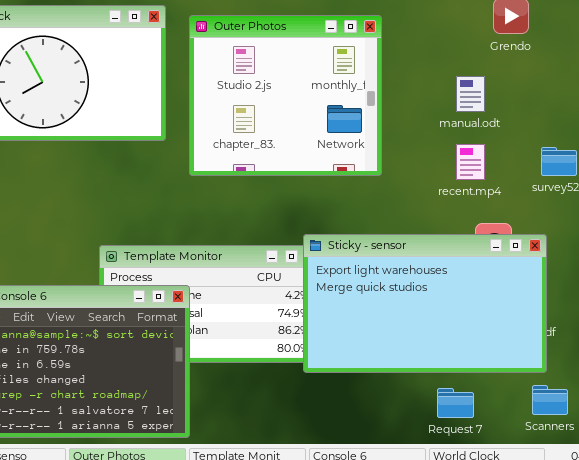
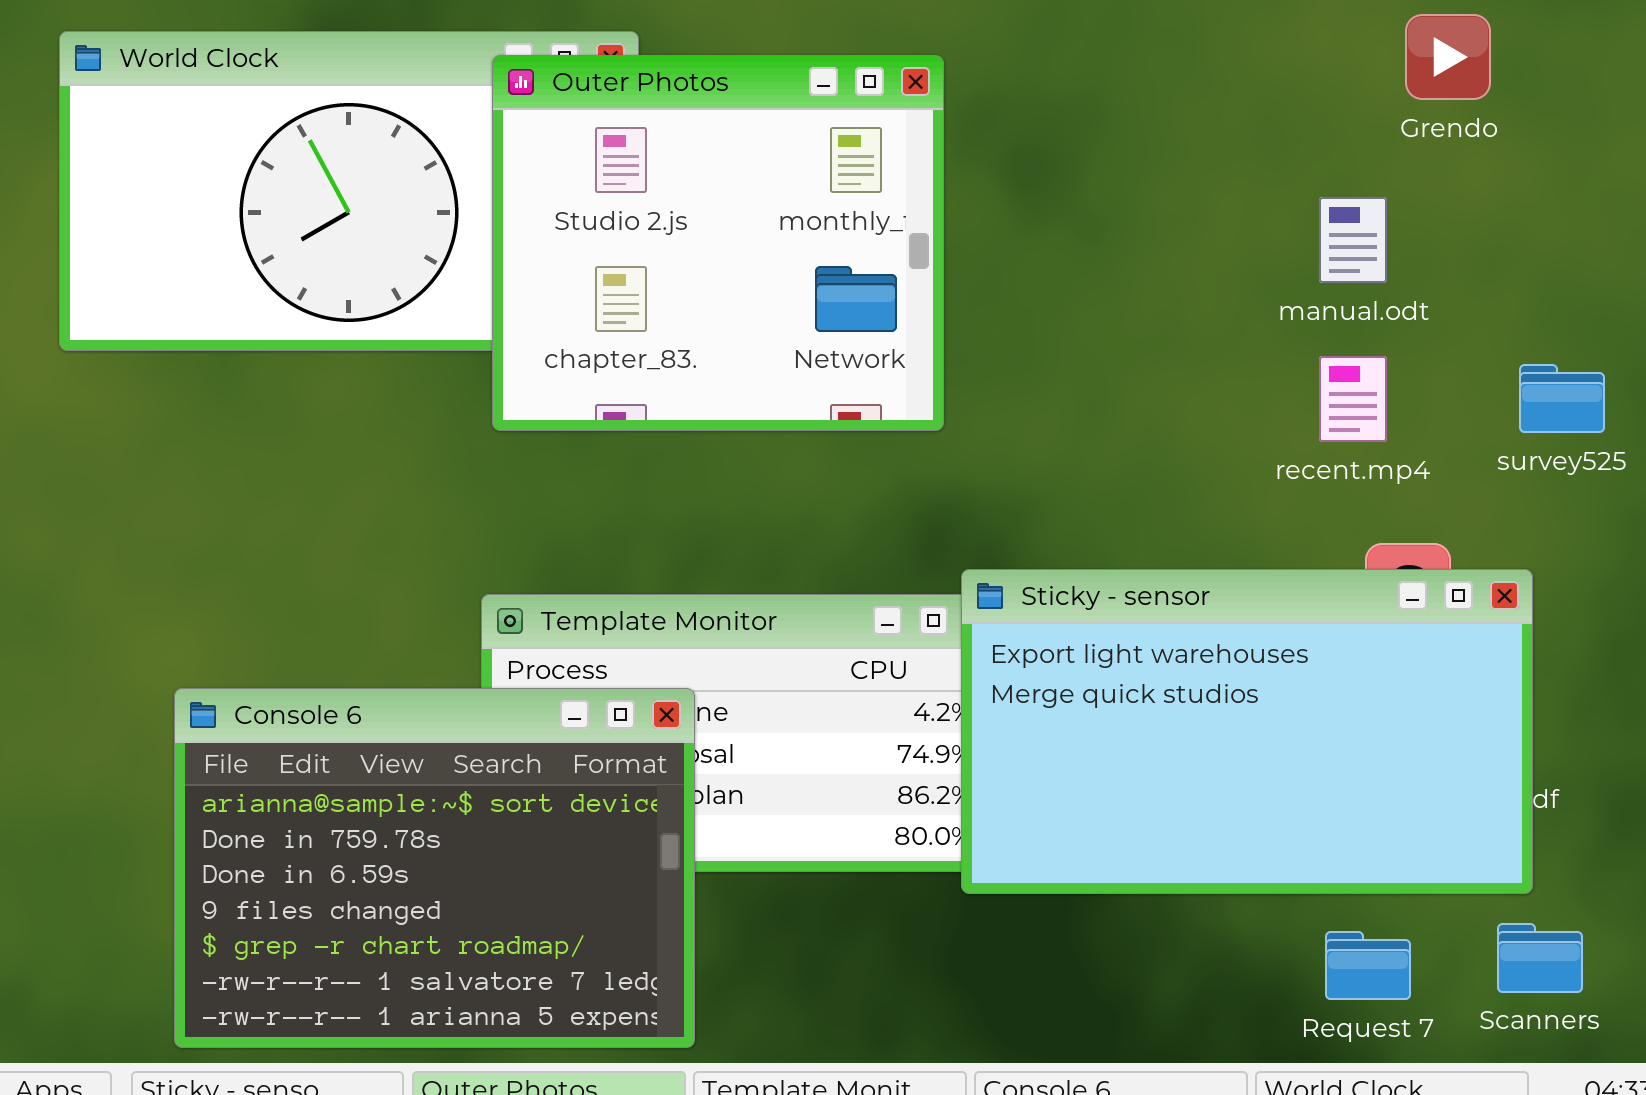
Outer Photos: [189,15,382,176] -> [492,55,944,431], moved
Request 7: [437,388,474,418] -> [1325,931,1411,1000], moved

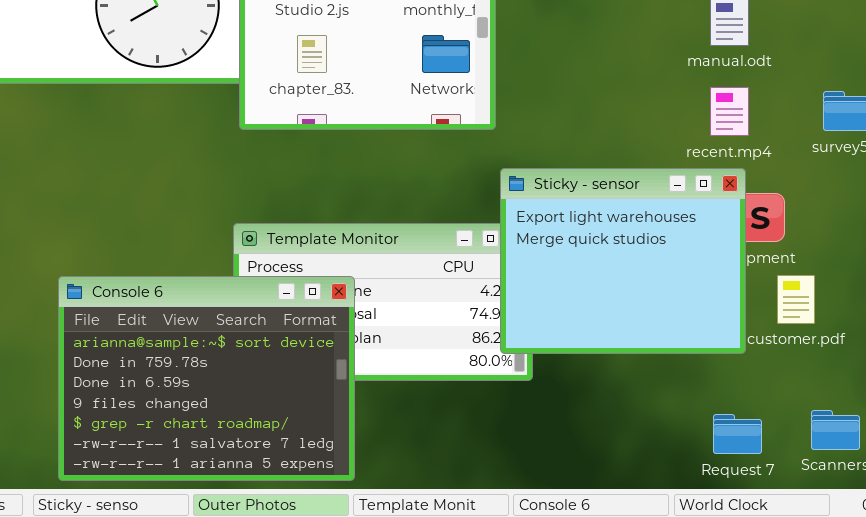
Sticky - sensor: [961,569,1533,894] -> [500,168,746,354], moved, resized

